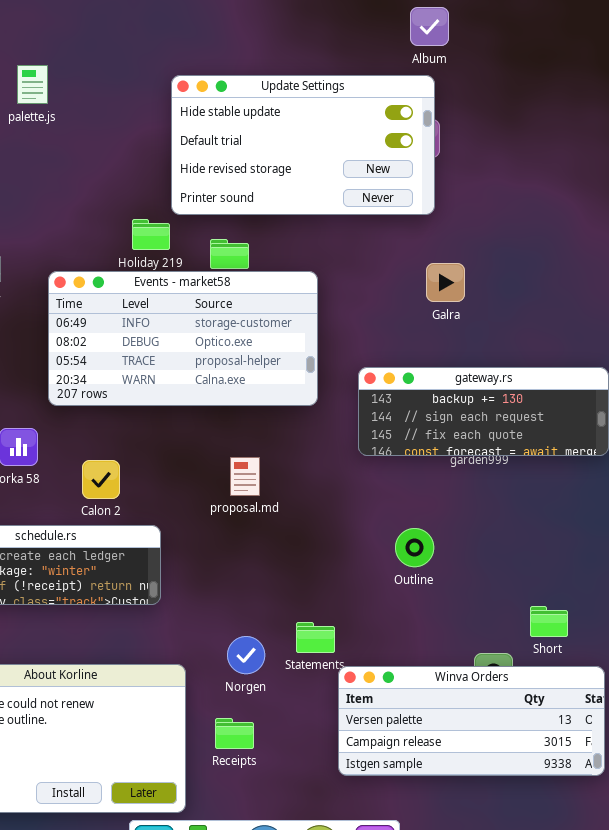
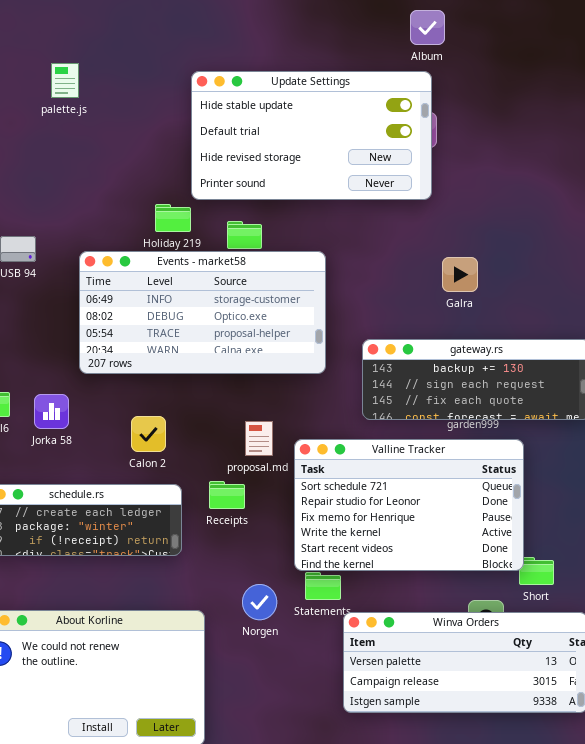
Galra: [426,263,465,302] -> [442,257,478,292], moved
Calon 2: [82,460,120,499] -> [131,416,166,452], moved
Valline Tracker: none -> [294,439,524,571], opened
Receipts: [215,718,254,749] -> [209,481,245,509], moved

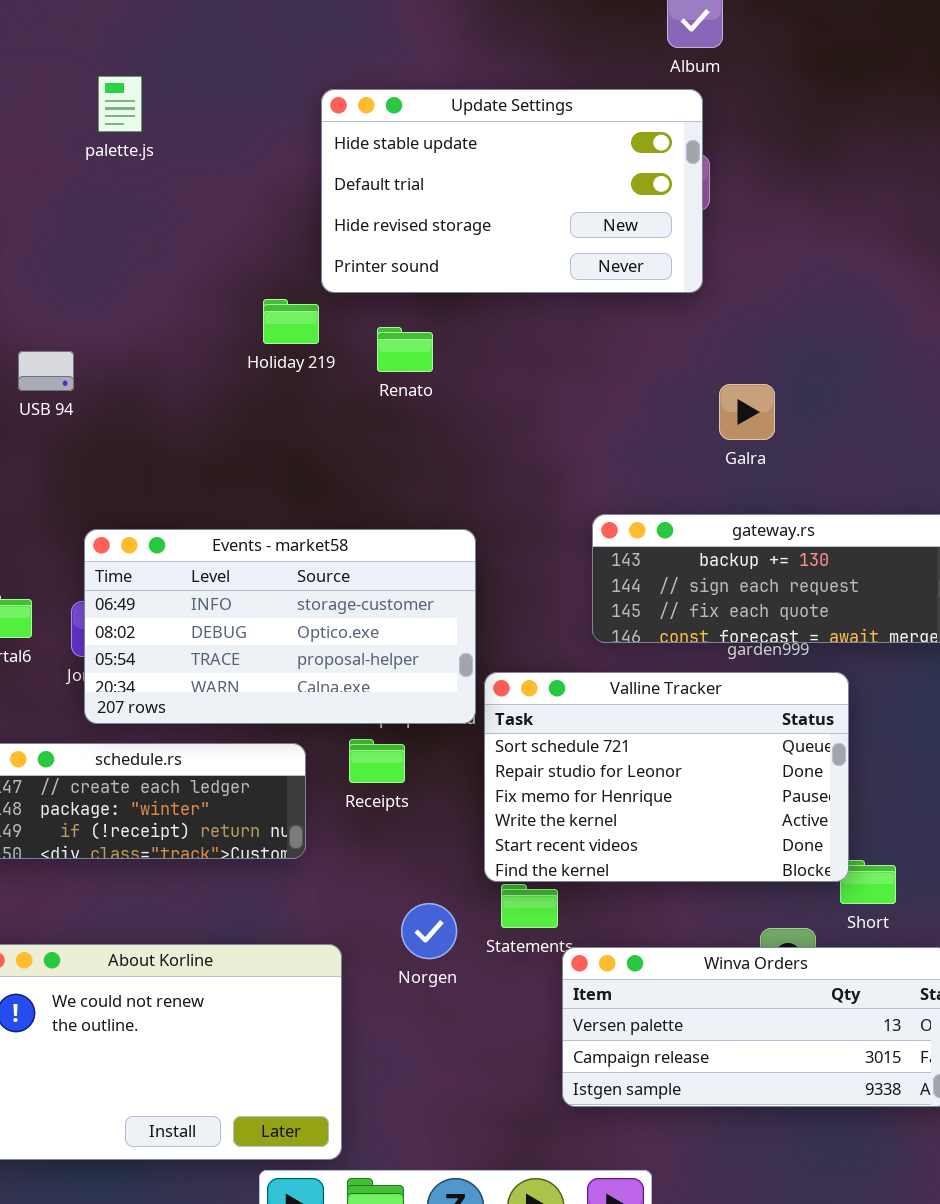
Events - market58: [79,251,326,374] -> [84,529,476,724], moved

